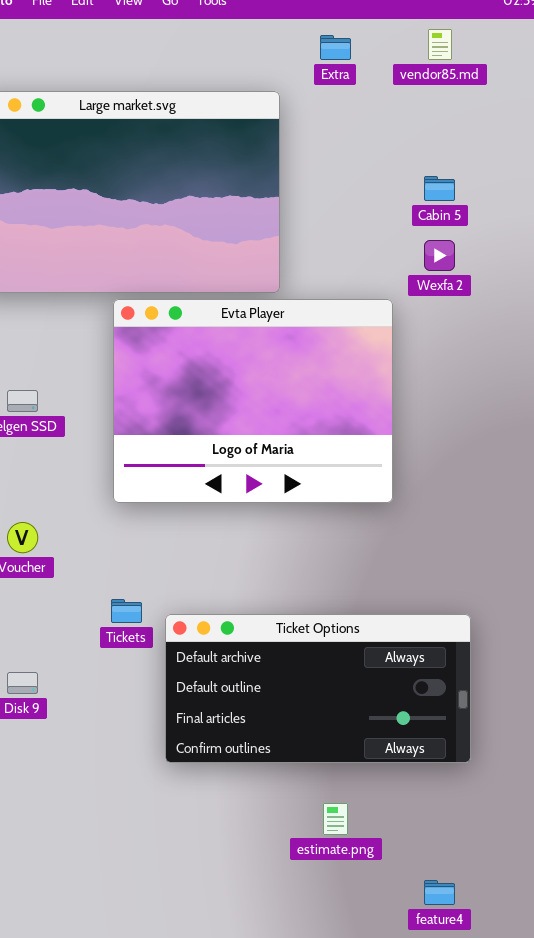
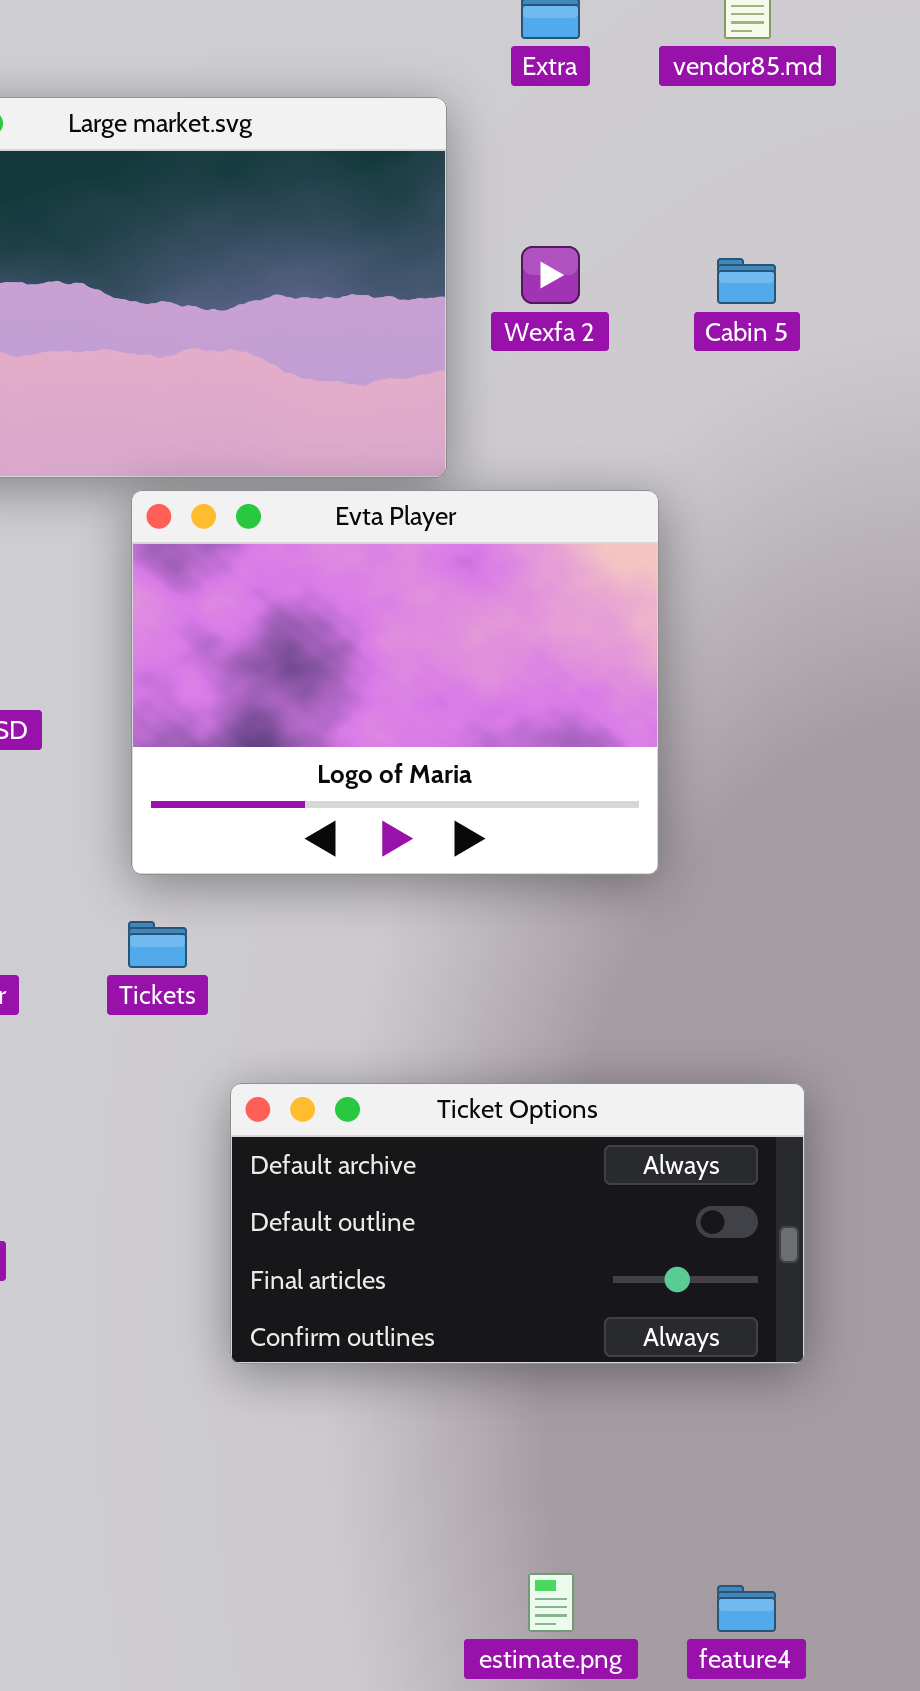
Wexfa 2: [424,240,455,271] -> [521,246,580,304], moved
Tickets: [111,599,142,623] -> [128,921,187,968], moved
estimate.png: [323,803,348,835] -> [528,1573,574,1632], moved

